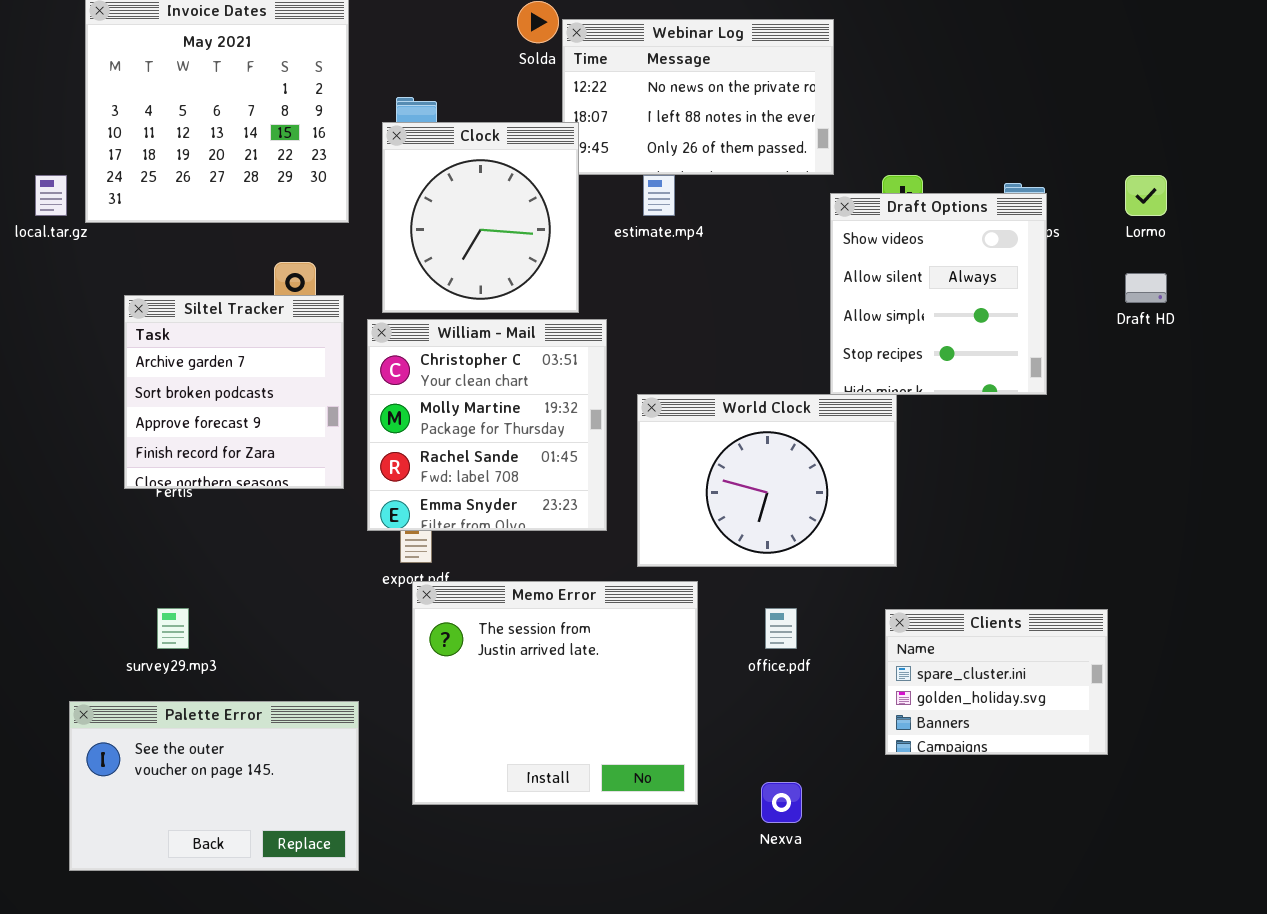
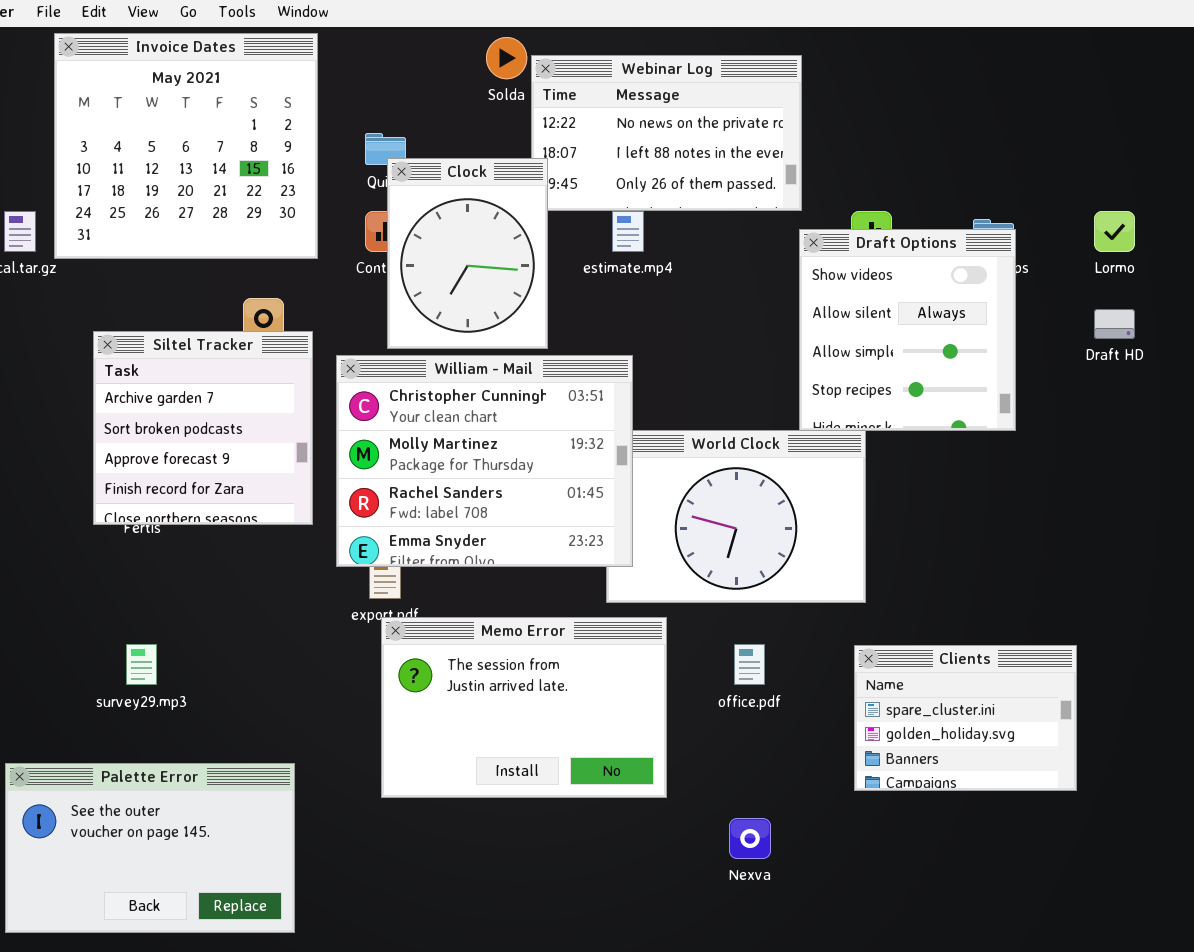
Clock: [382,122,579,313] -> [387,158,548,349], resized
William - Mail: [367,319,607,531] -> [336,355,633,567], resized
Memo Error: [412,581,698,805] -> [381,617,667,798], resized
Palette Error: [69,701,359,871] -> [5,763,295,933], moved

